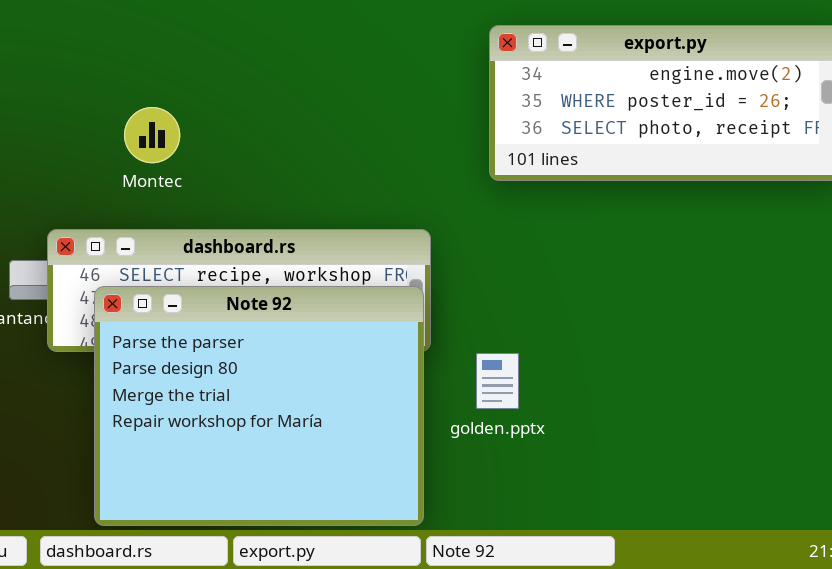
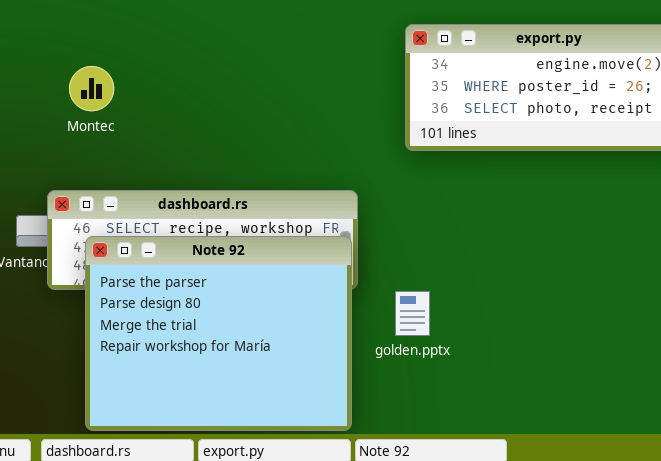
Montec: [124,107,180,163] -> [69,66,114,111], moved

